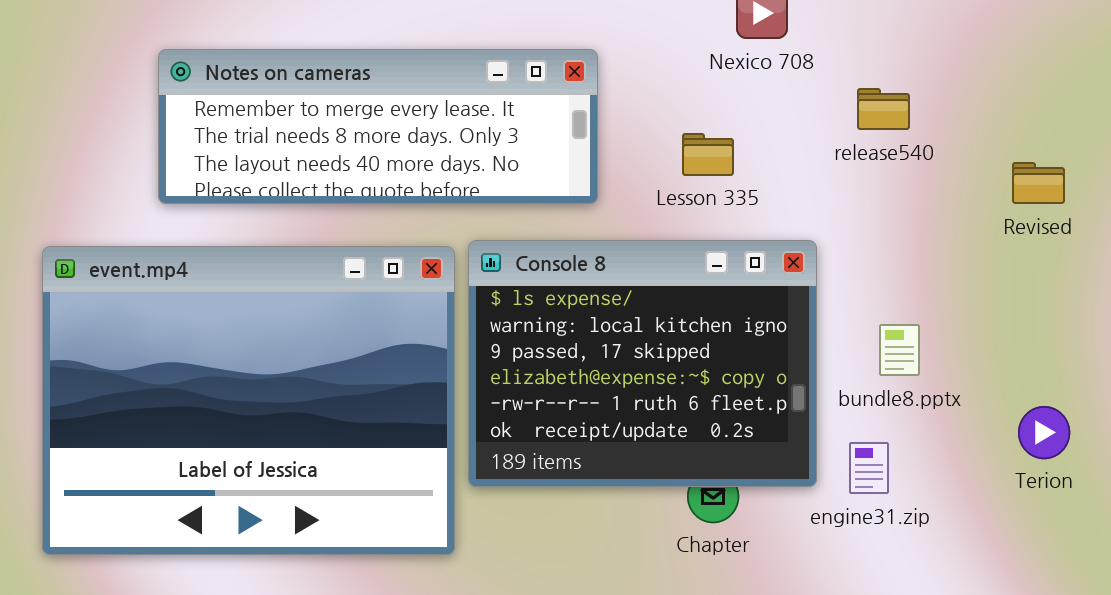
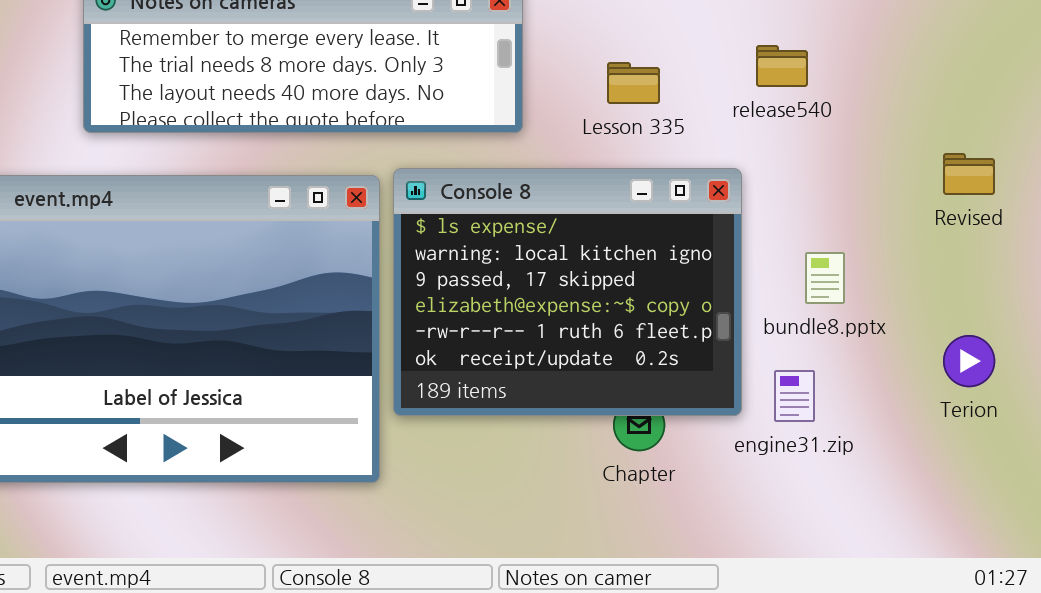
release540: [857,88,910,130] -> [756,45,808,87], moved
Revised: [1012,162,1065,204] -> [943,153,995,195], moved

